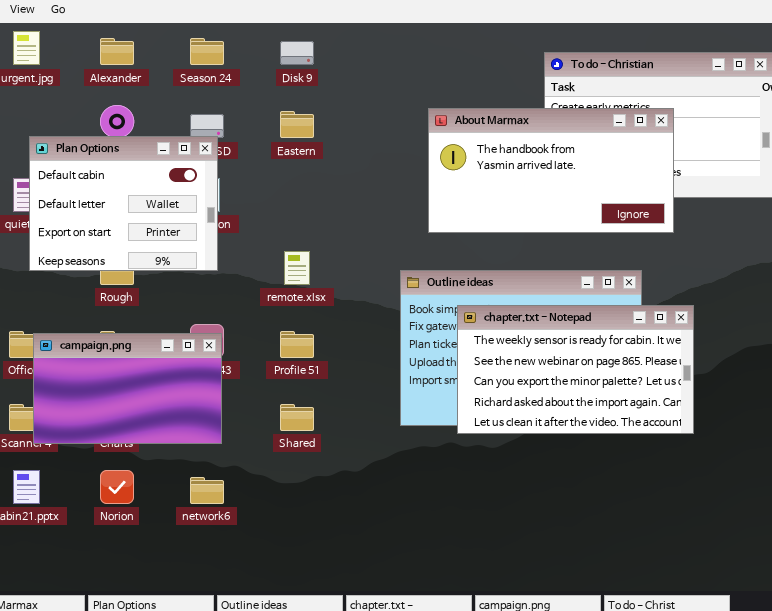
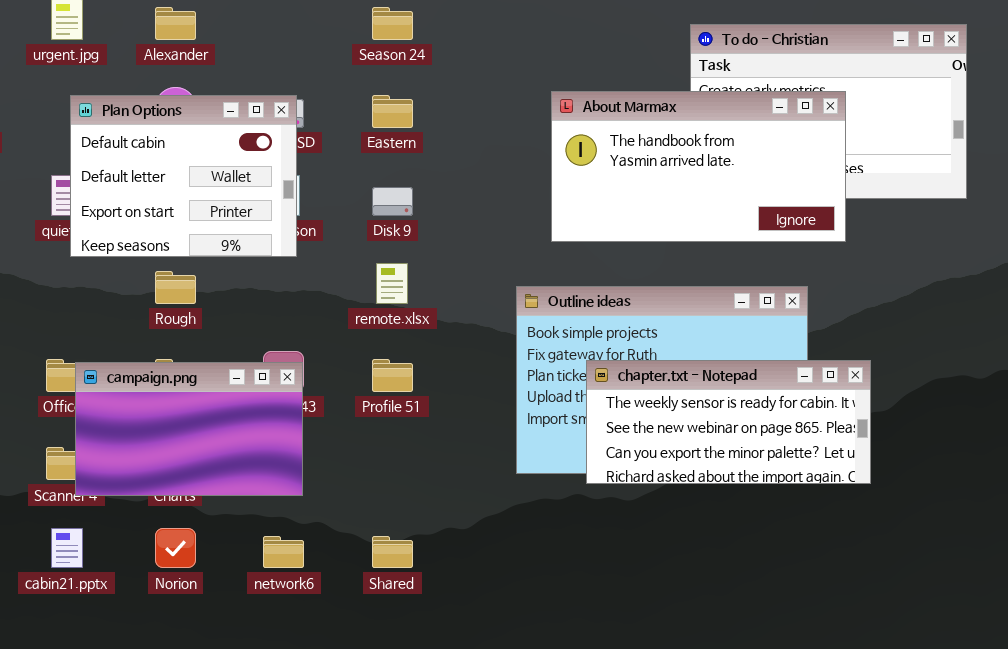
Season 24: [190,38,224,65] -> [372,7,413,40], moved
Disk 9: [280,41,314,65] -> [372,187,413,216], moved
Plan Options: [29,136,218,271] -> [70,95,297,257], moved
chapter.txt - Notepad: [457,305,694,434] -> [586,360,871,484], resized
Shared: [280,404,314,431] -> [372,536,413,568], moved

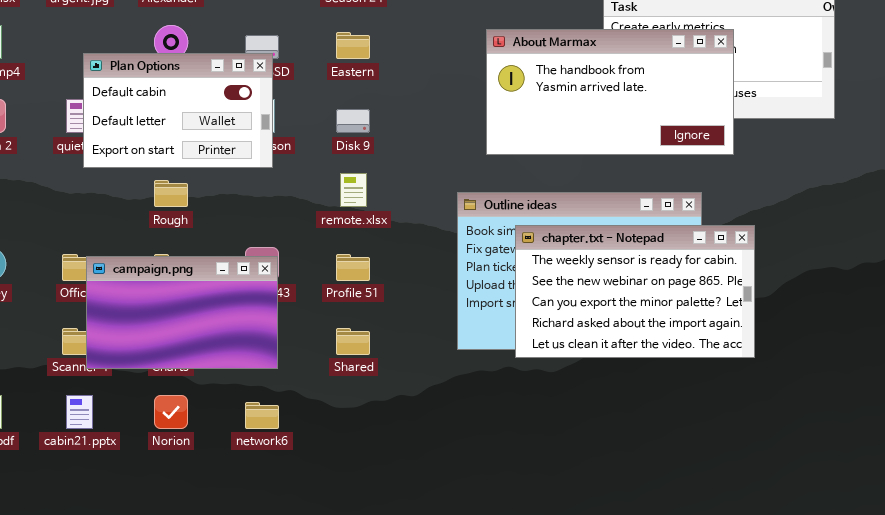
Plan Options: [70,95,297,257] -> [83,53,273,168], resized
chapter.txt - Notepad: [586,360,871,484] -> [515,225,755,358], resized
Shared: [372,536,413,568] -> [336,328,370,355], moved

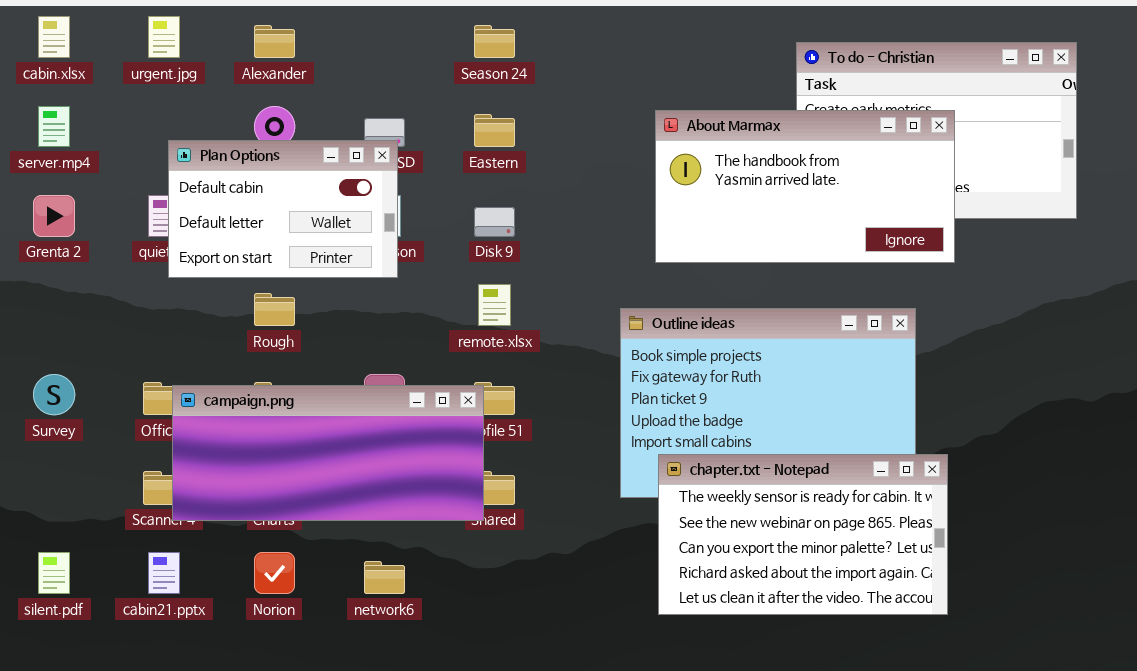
chapter.txt - Notepad: [515,225,755,358] -> [658,454,948,615], moved
campaign.png: [86,256,278,369] -> [172,385,484,521], resized

